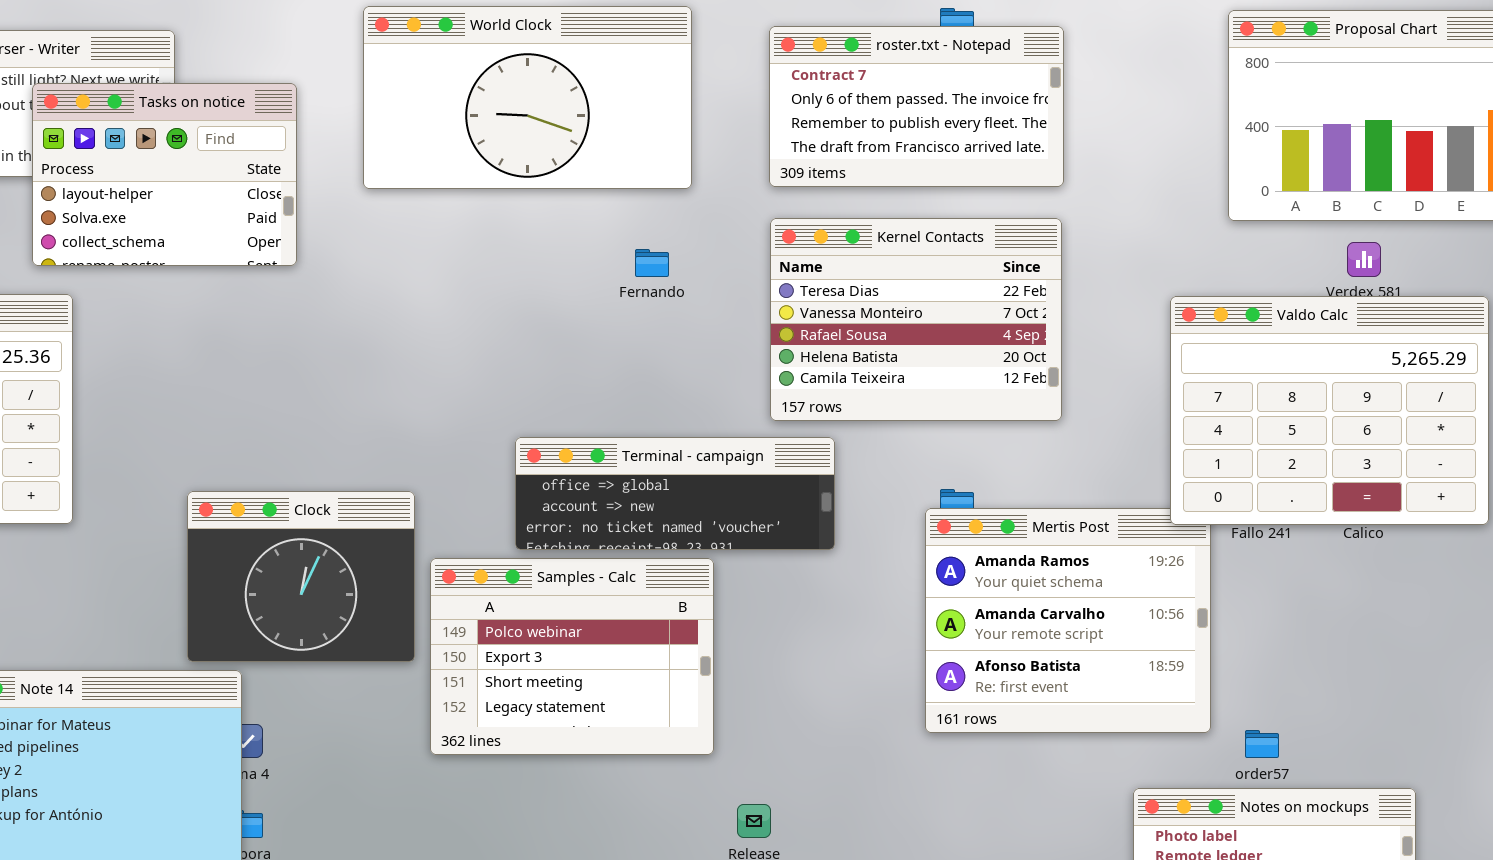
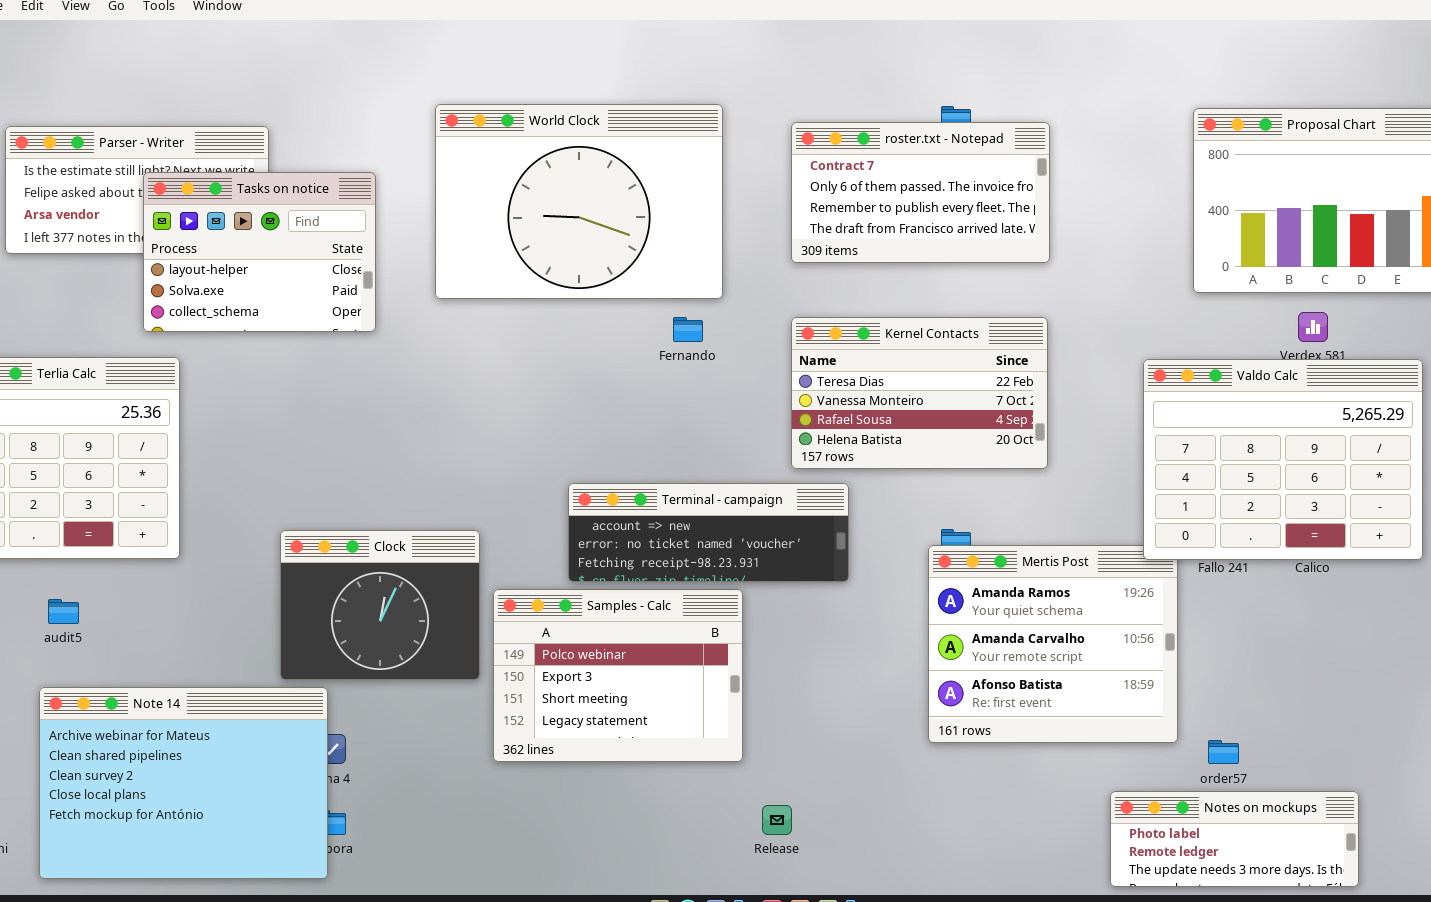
World Clock: [363,6,692,189] -> [435,104,723,299], resized
Kernel Contacts: [770,218,1062,421] -> [791,317,1048,469], resized
Terminal - campaign: [515,437,835,550] -> [568,483,849,582], scrolled down 1 row

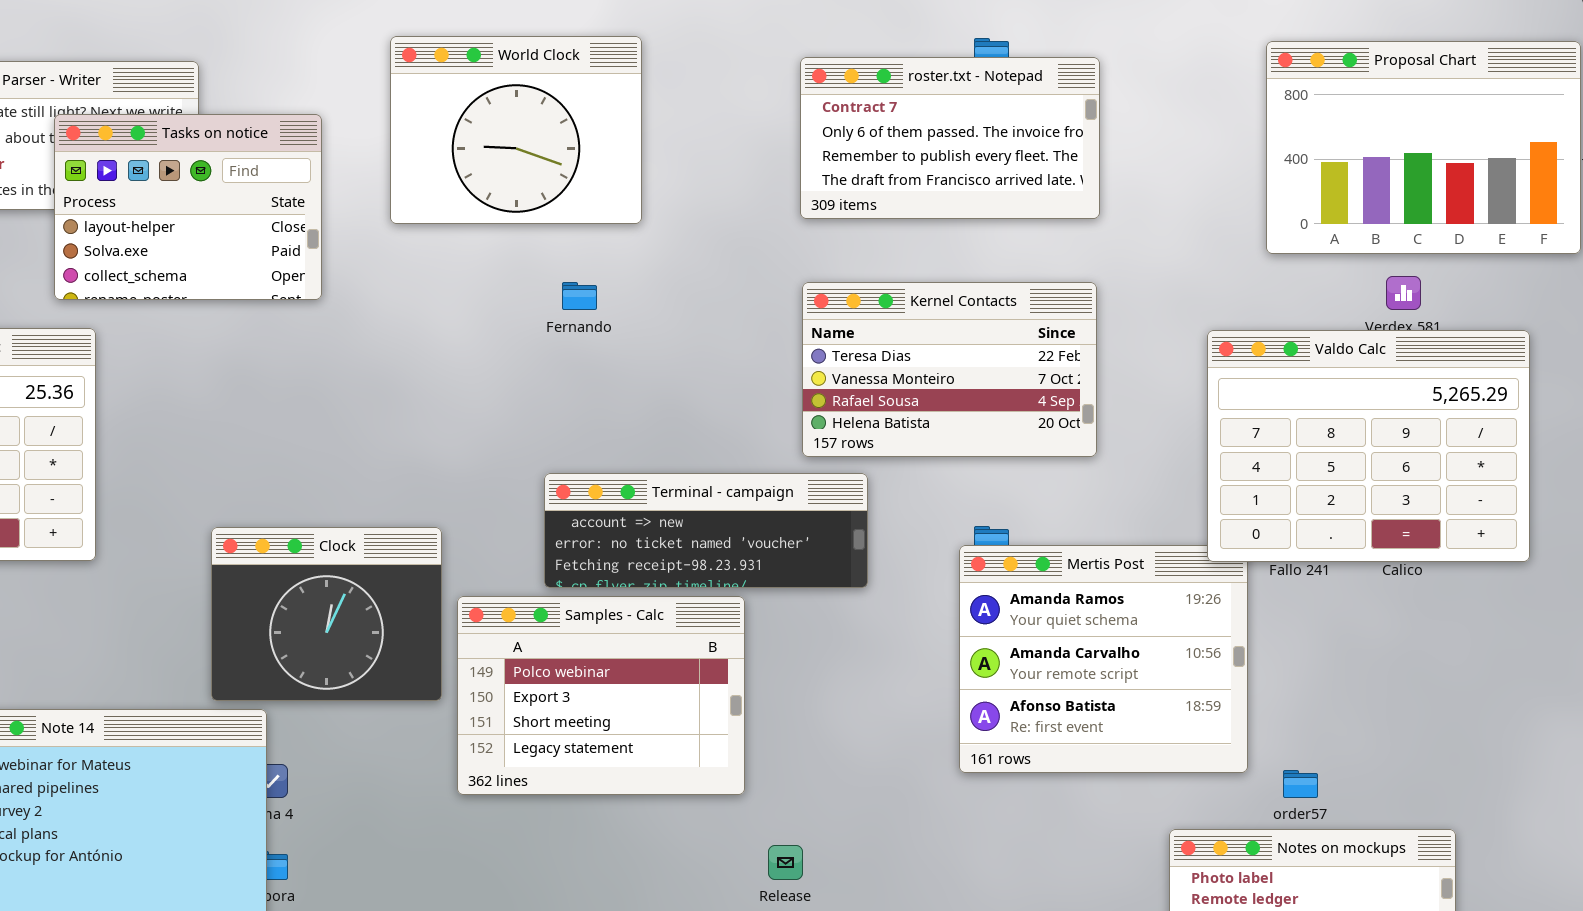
World Clock: [435,104,723,299] -> [390,36,642,224], resized
Fernando: [673,317,703,342] -> [562,282,597,310], moved

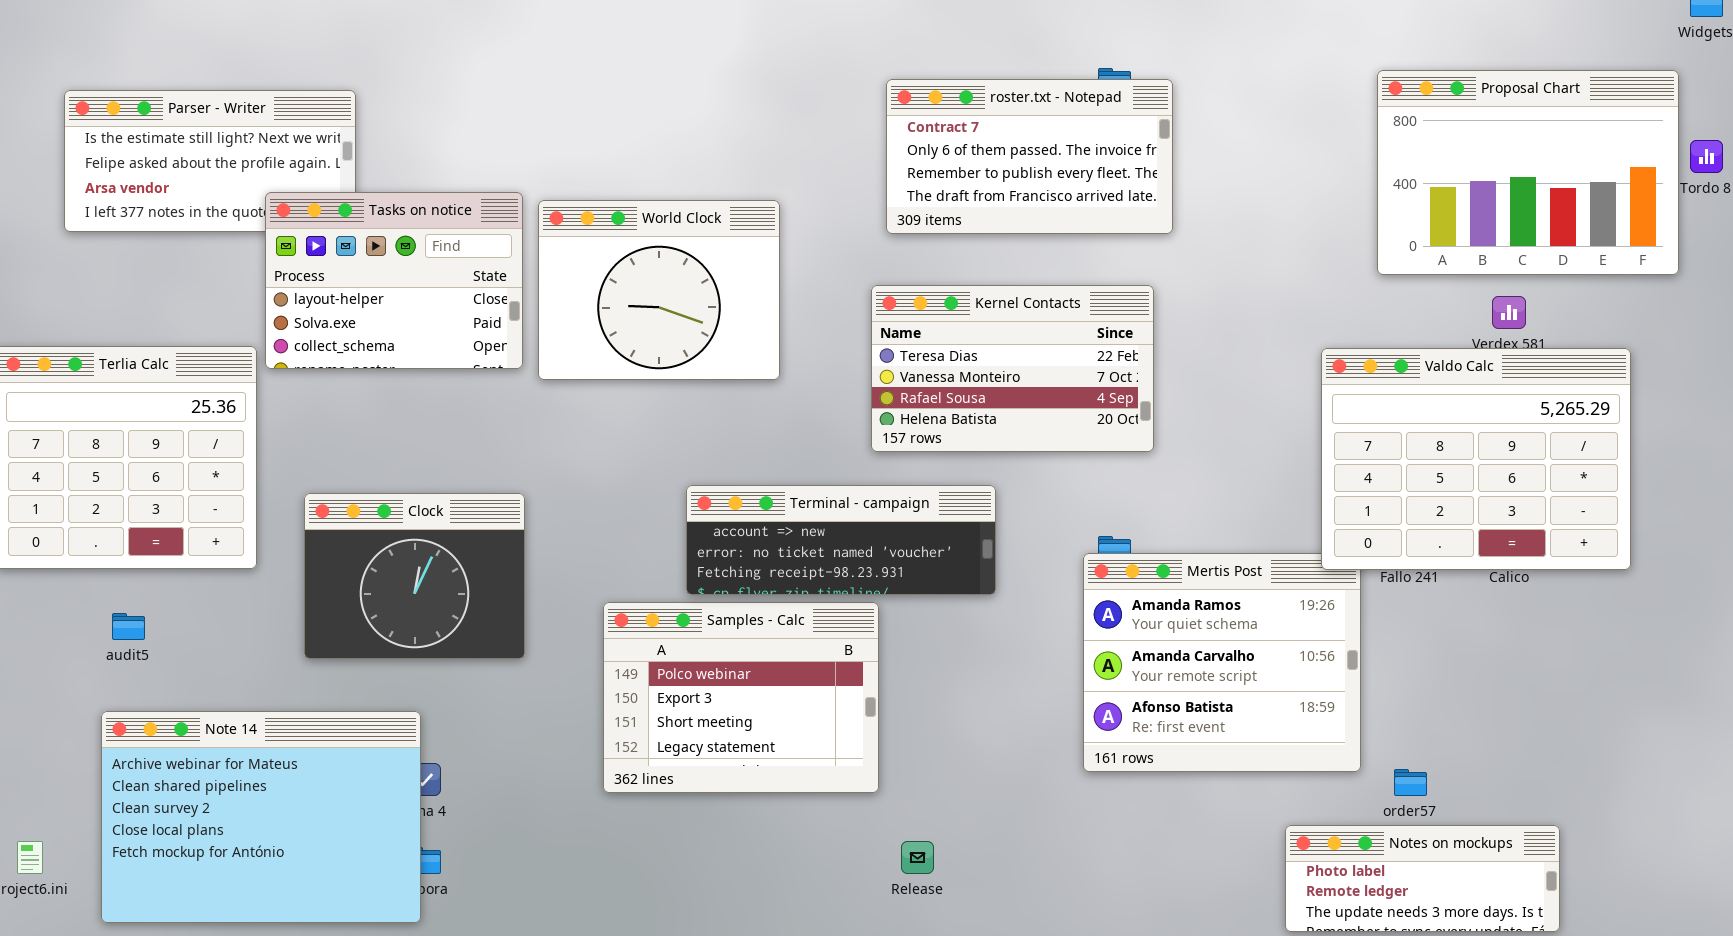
World Clock: [390,36,642,224] -> [538,200,780,380], moved
roster.txt - Notepad: [800,57,1100,219] -> [886,79,1173,234], moved
Tasks on notice: [54,114,322,300] -> [265,192,523,369], moved
Kernel Contacts: [802,282,1097,457] -> [871,285,1154,452], moved
Clock: [211,527,442,701] -> [304,493,525,659], moved

